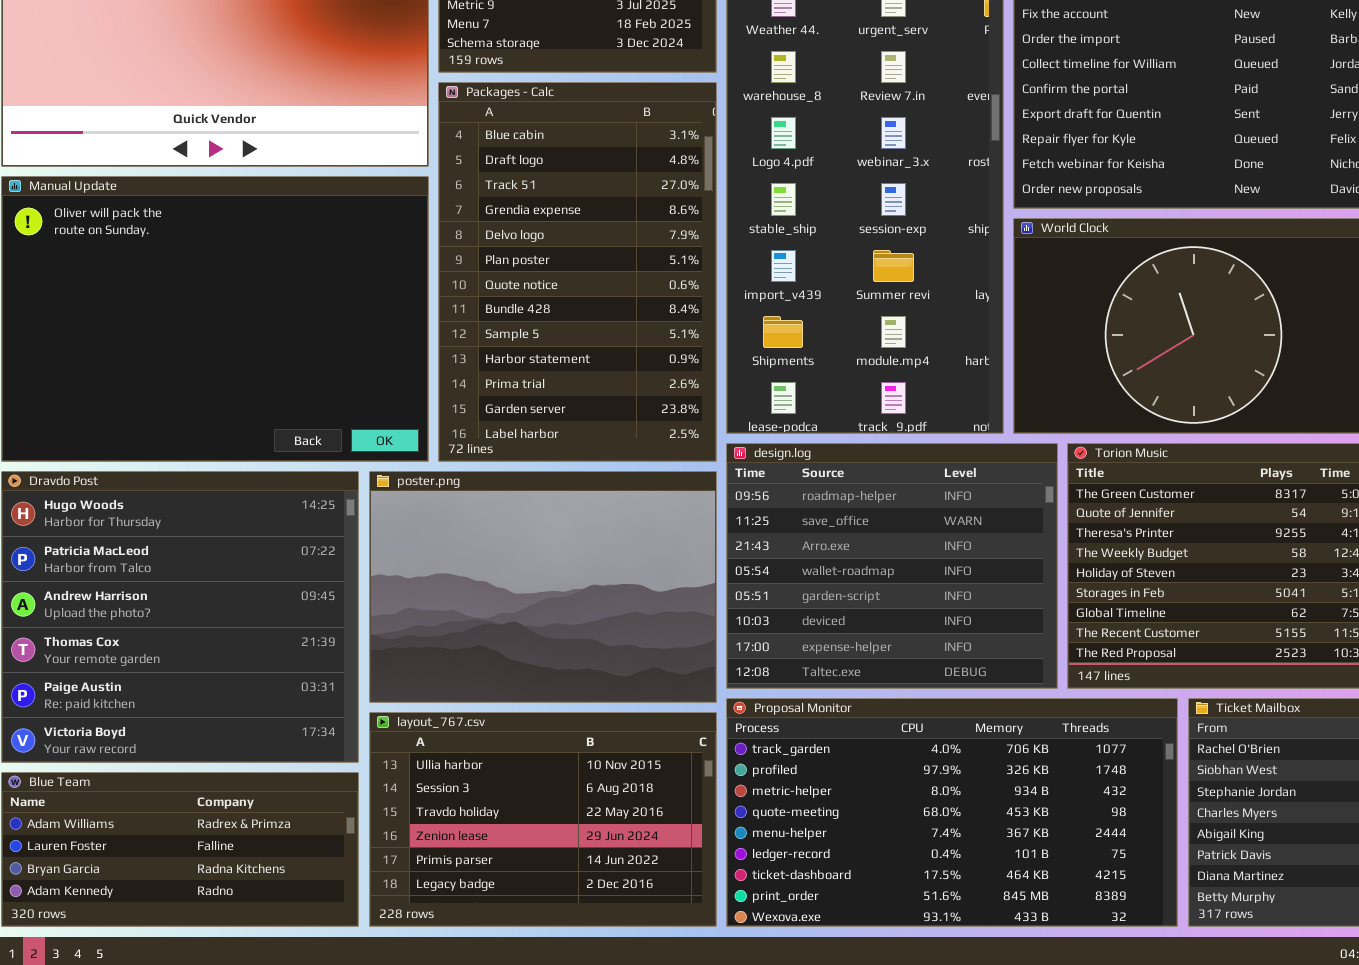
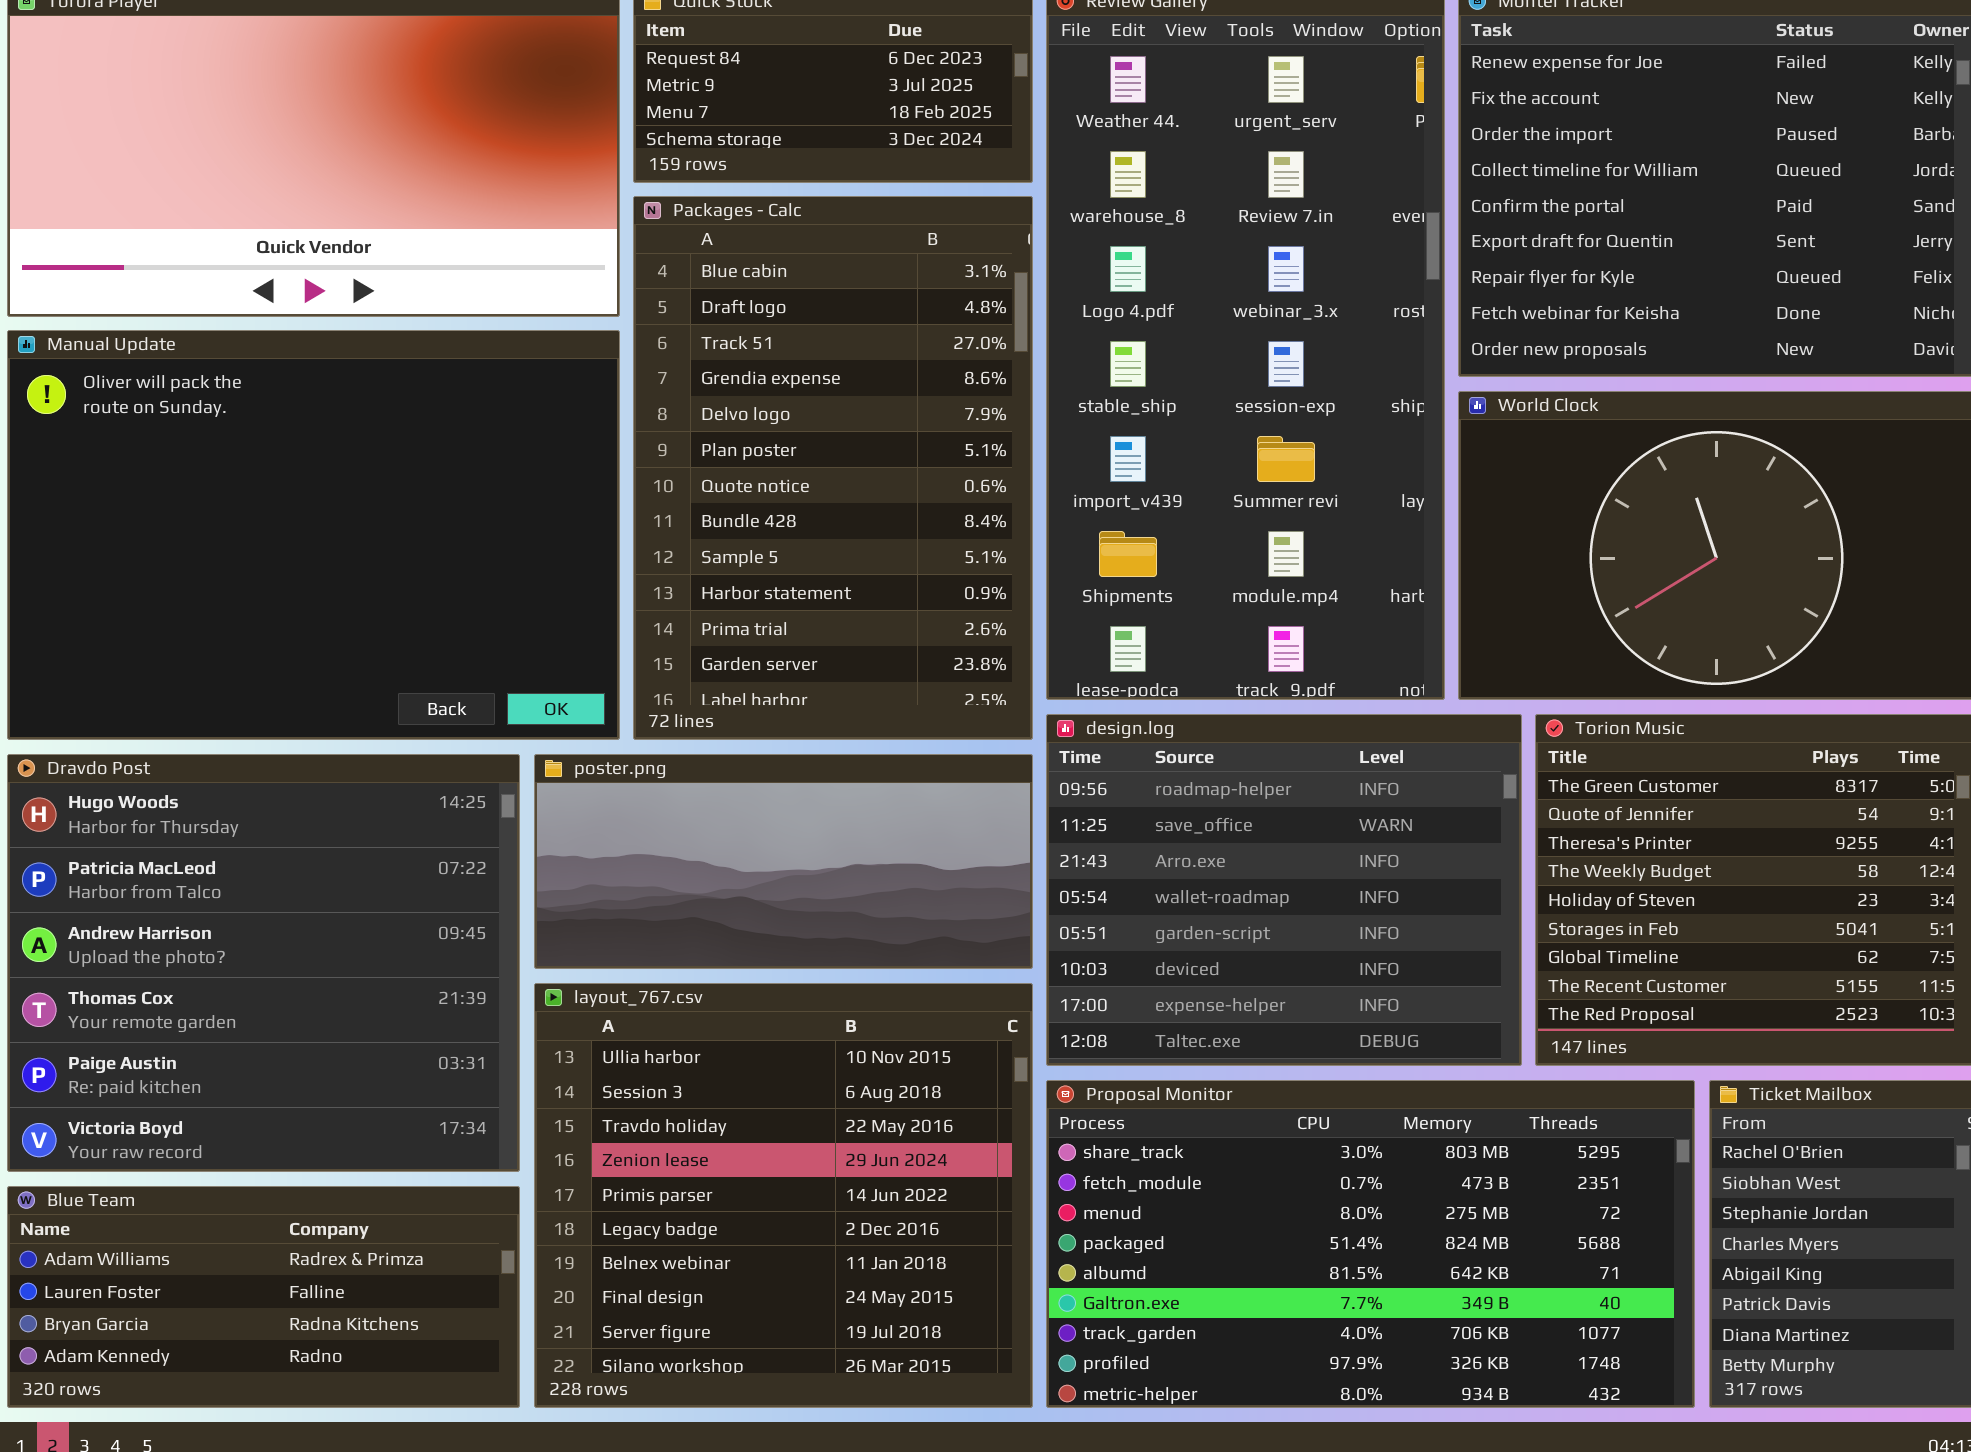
poster.png: [369,471,717,703] -> [534,754,1033,969], resized
Proposal Monitor: [726,698,1178,927] -> [1046,1080,1695,1408], scrolled up 6 rows
layout_767.csv: [369,712,717,927] -> [534,983,1033,1408], resized

